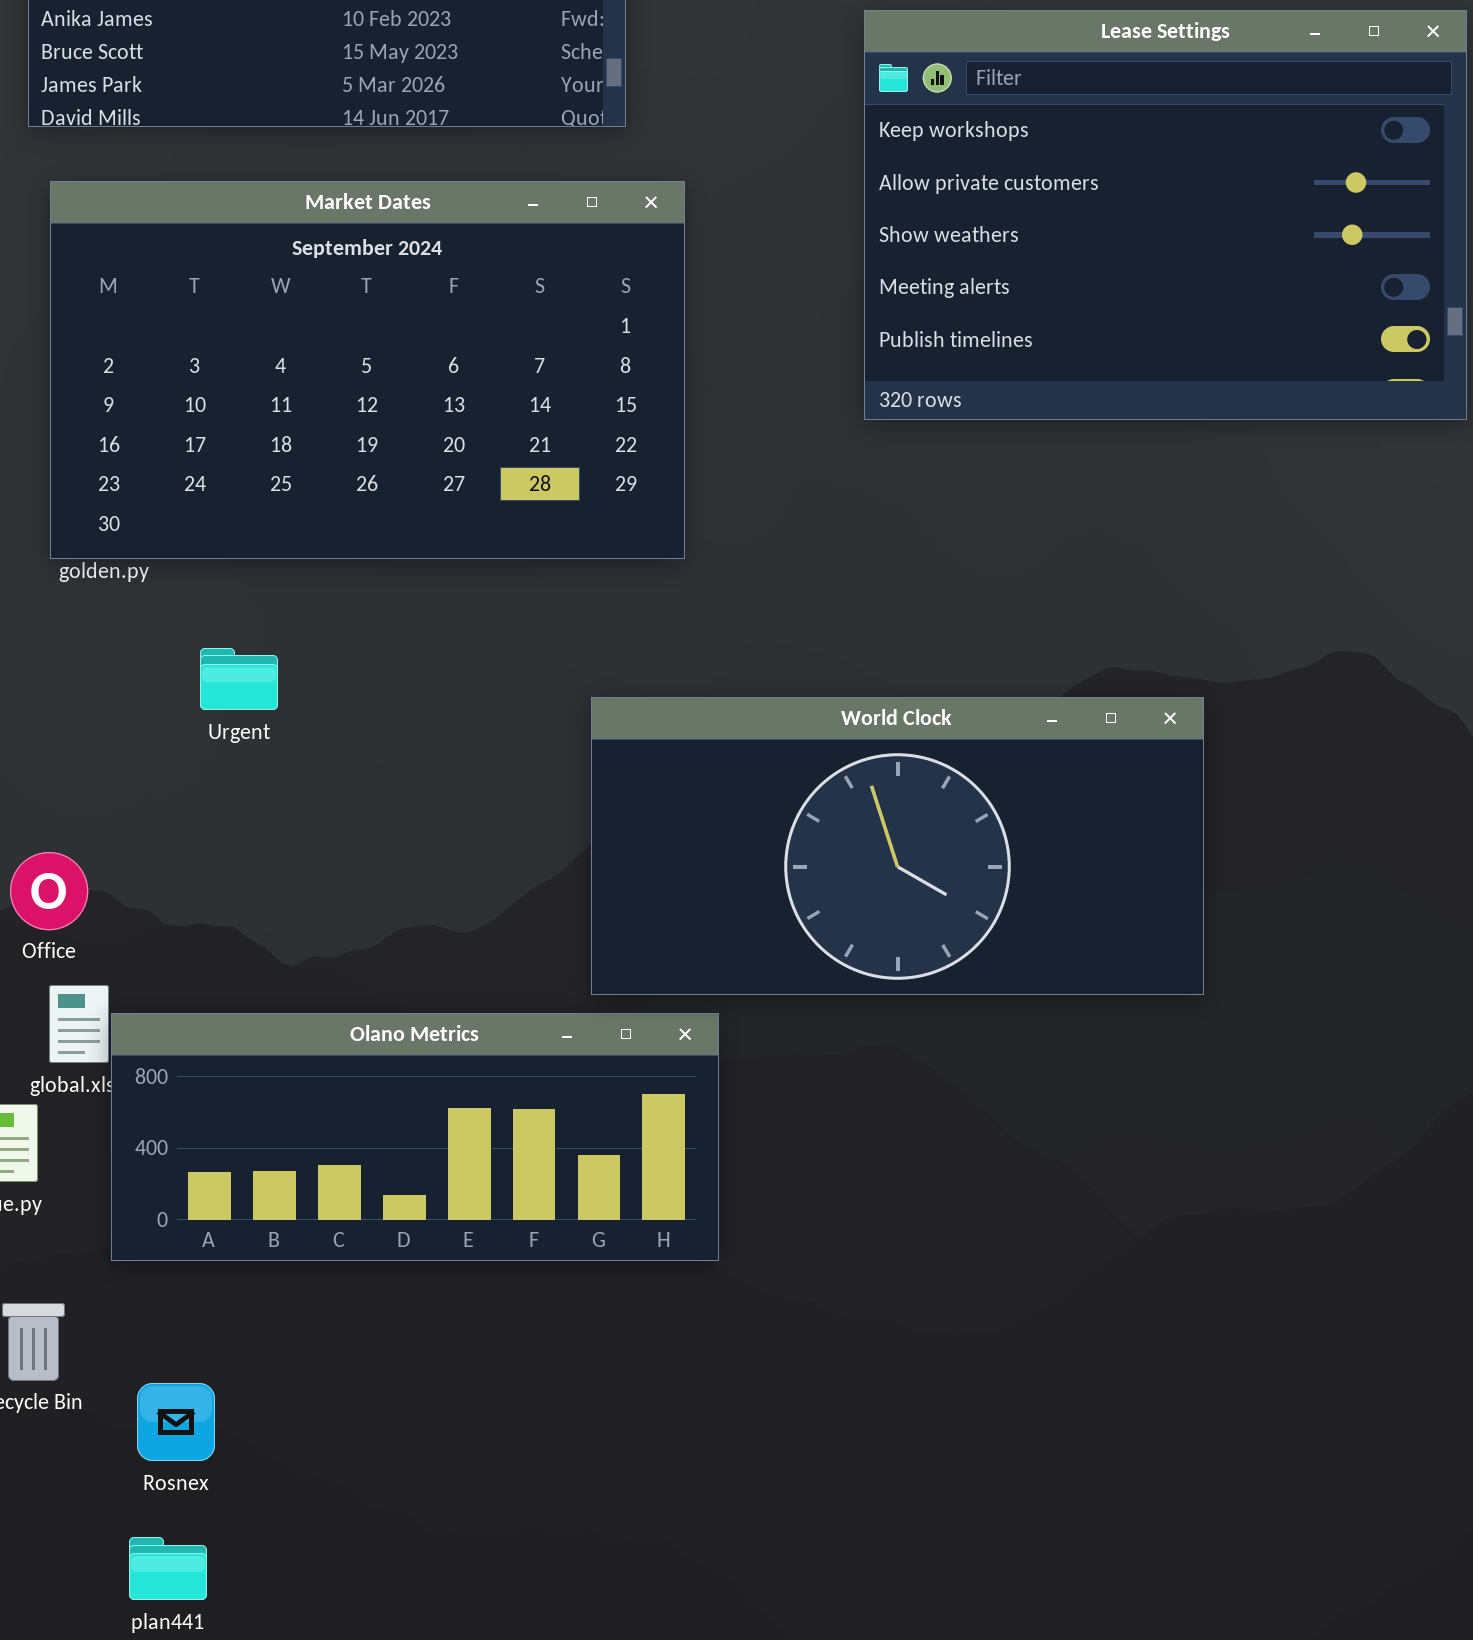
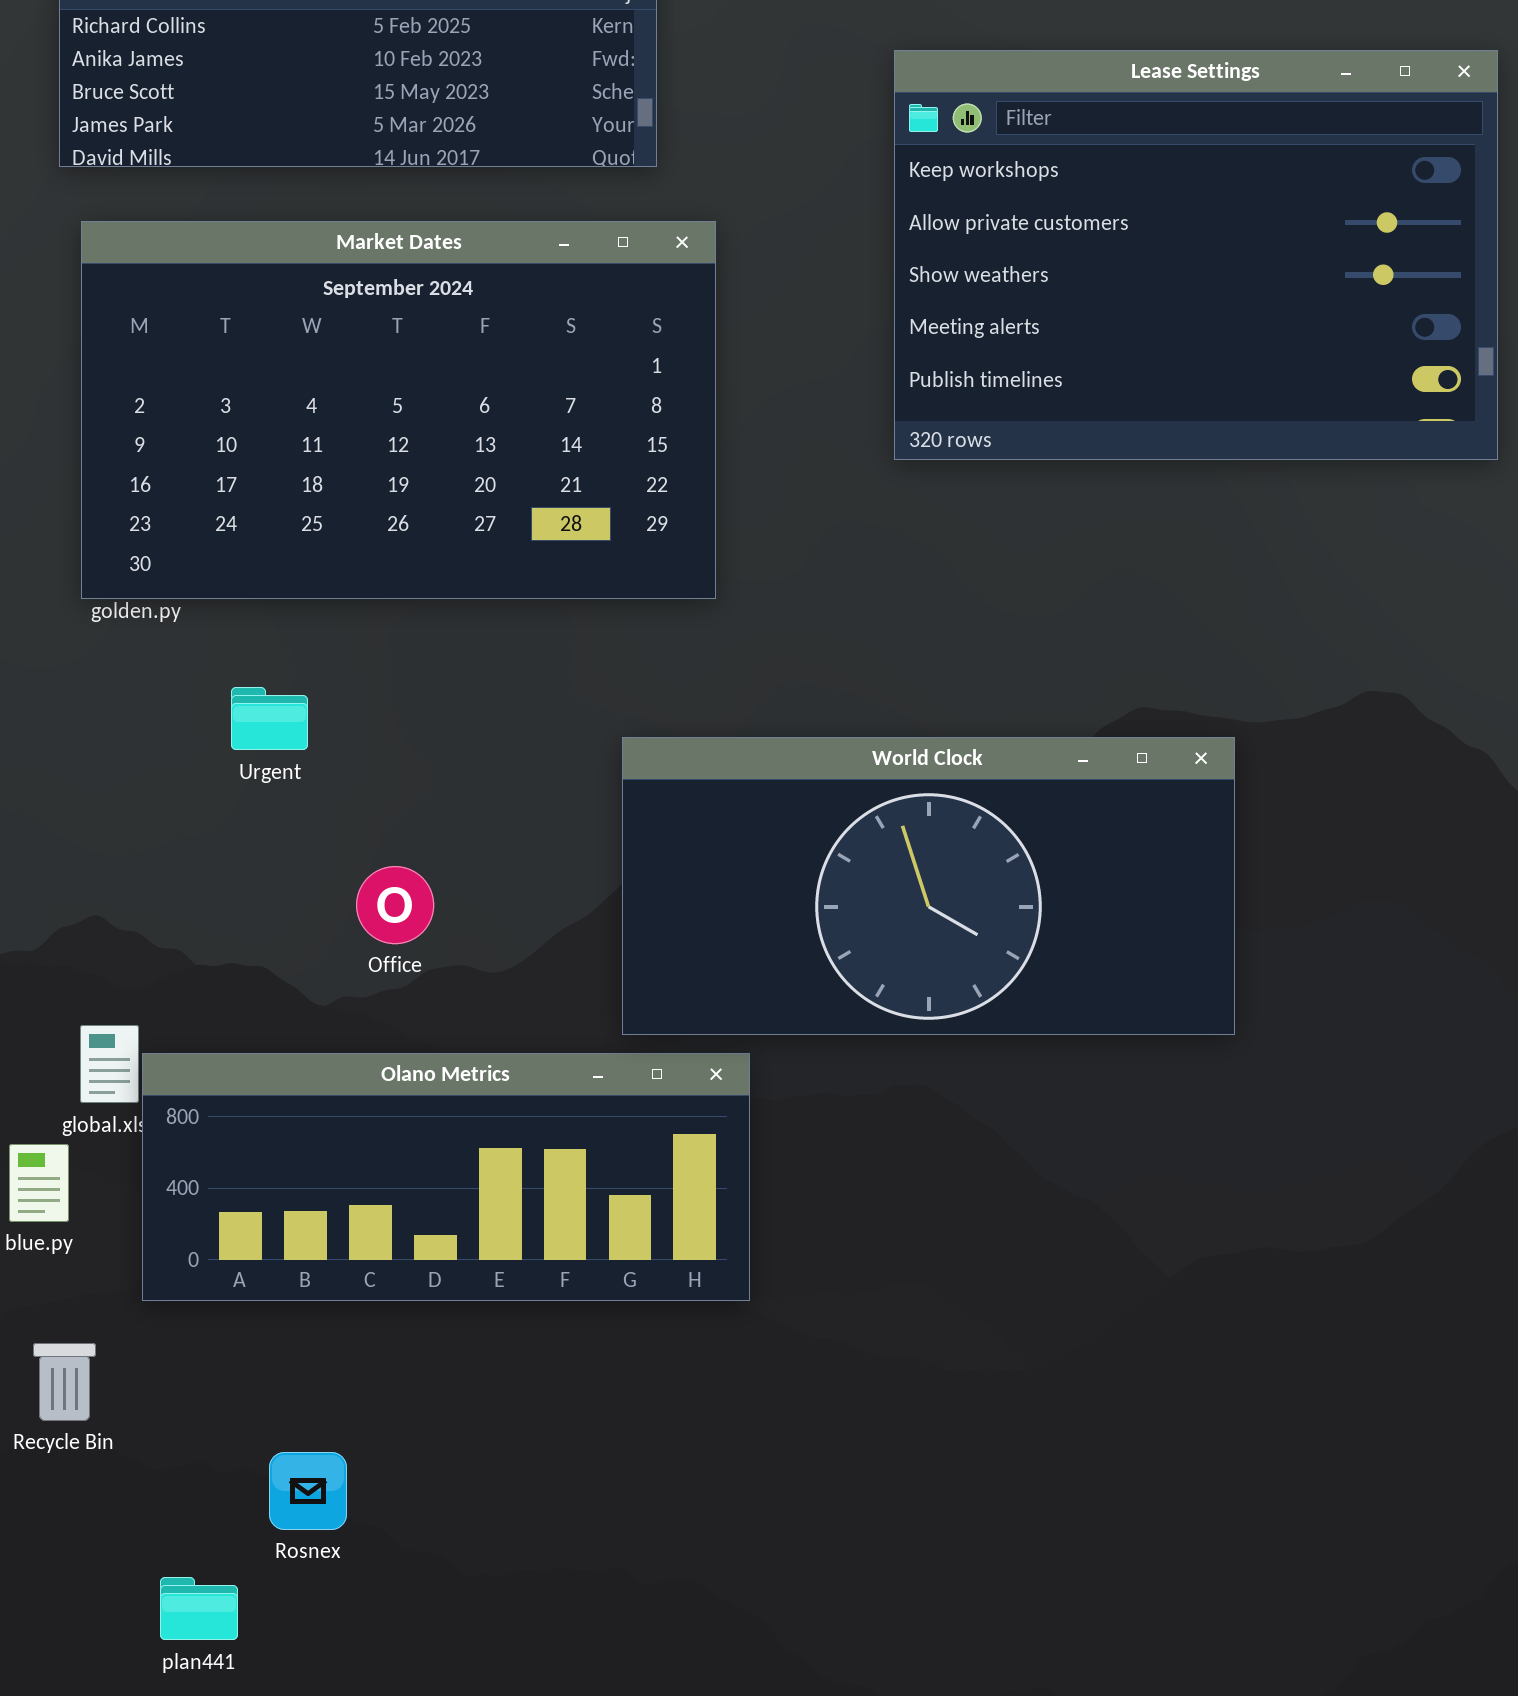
Office: [10,852,88,930] -> [356,866,434,944], moved
Rosnex: [137,1383,215,1461] -> [269,1452,347,1530], moved

